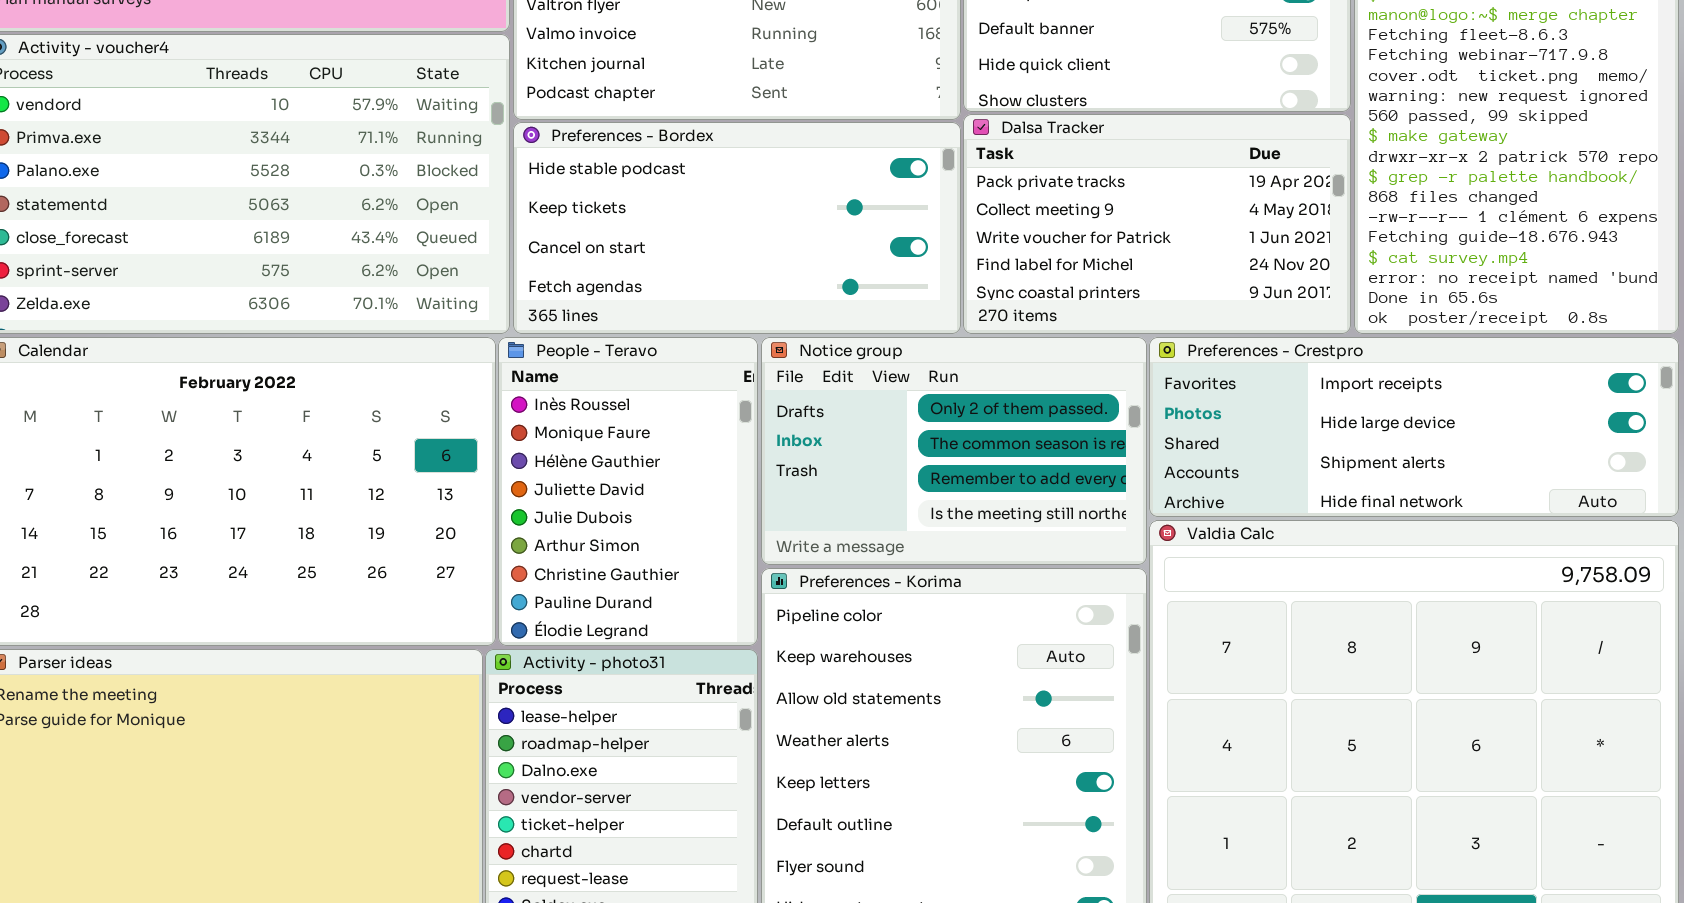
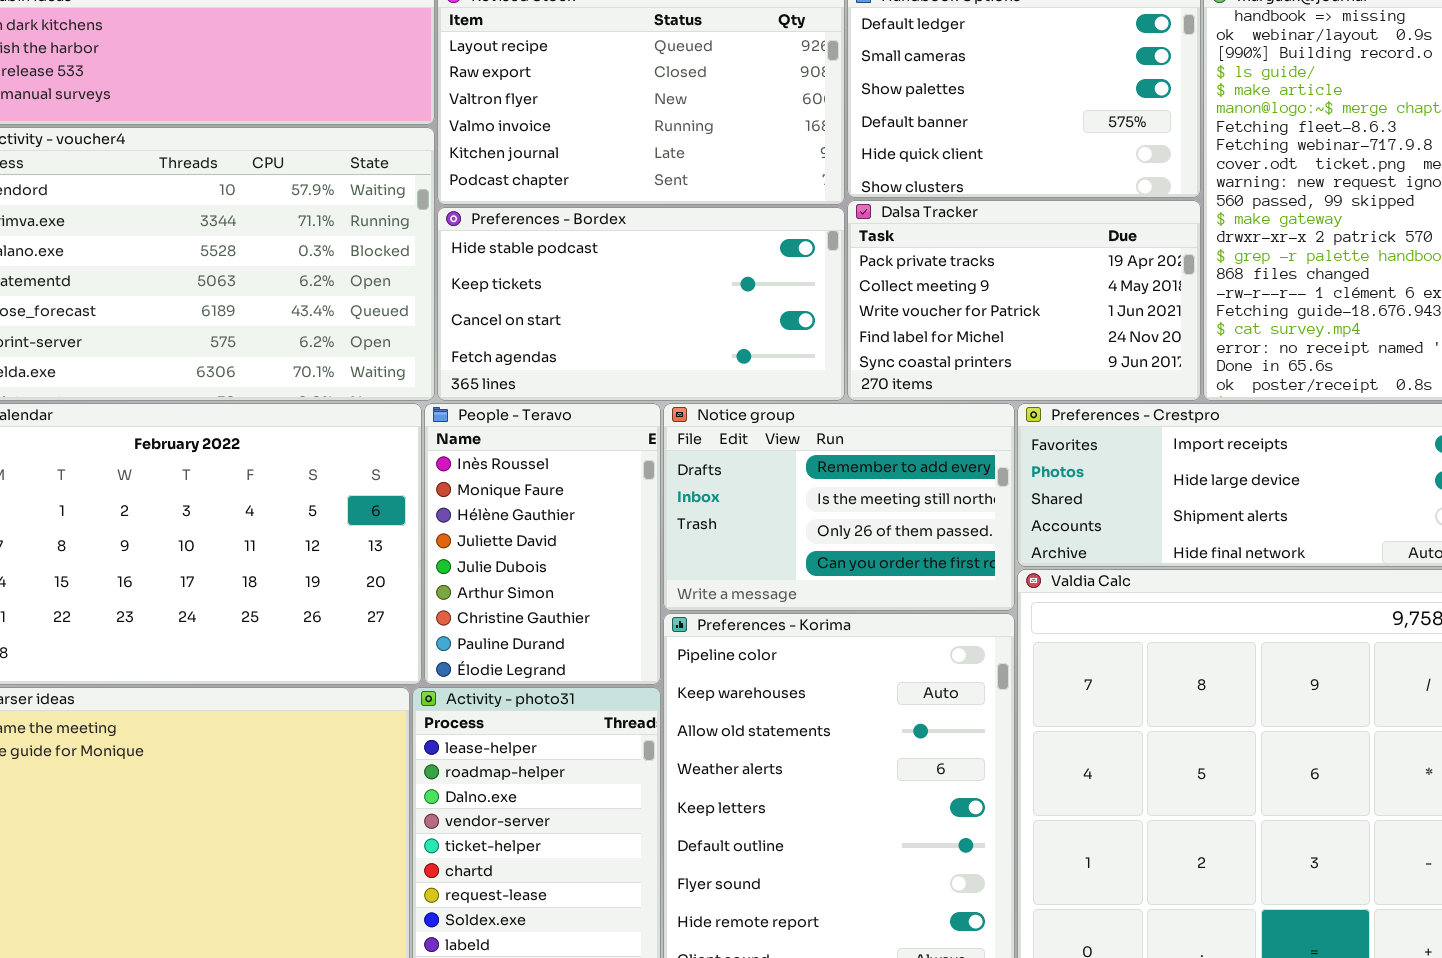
Notice group: [761,337,1147,565] -> [663,403,1015,611], scrolled down 2 rows

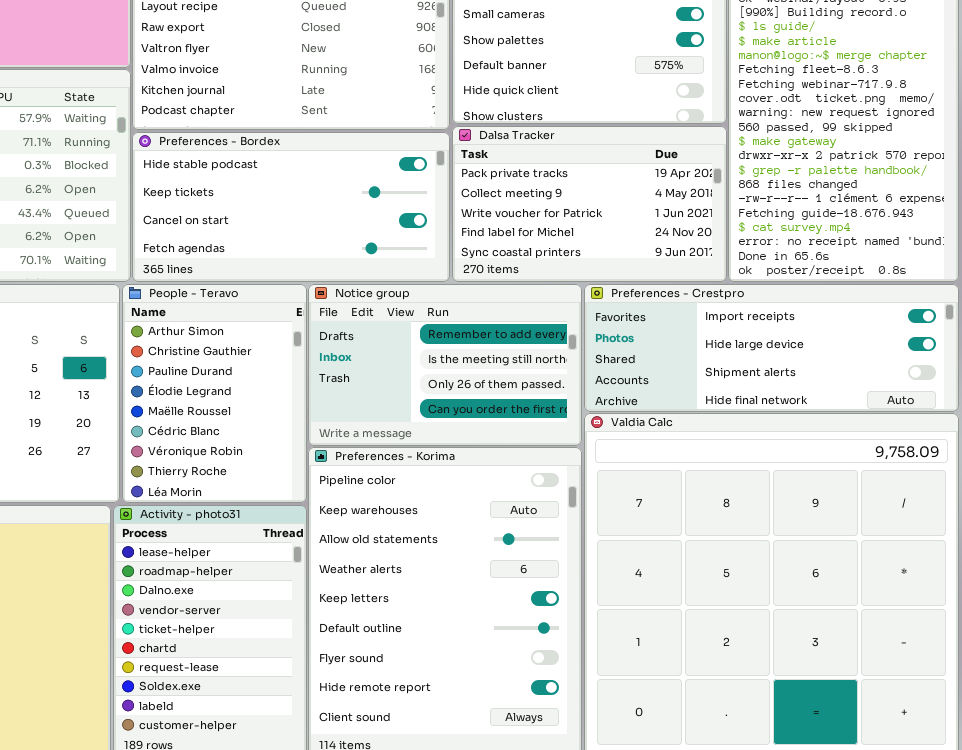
People - Teravo: [424,403,661,685] -> [122,284,307,503], scrolled down 5 rows

